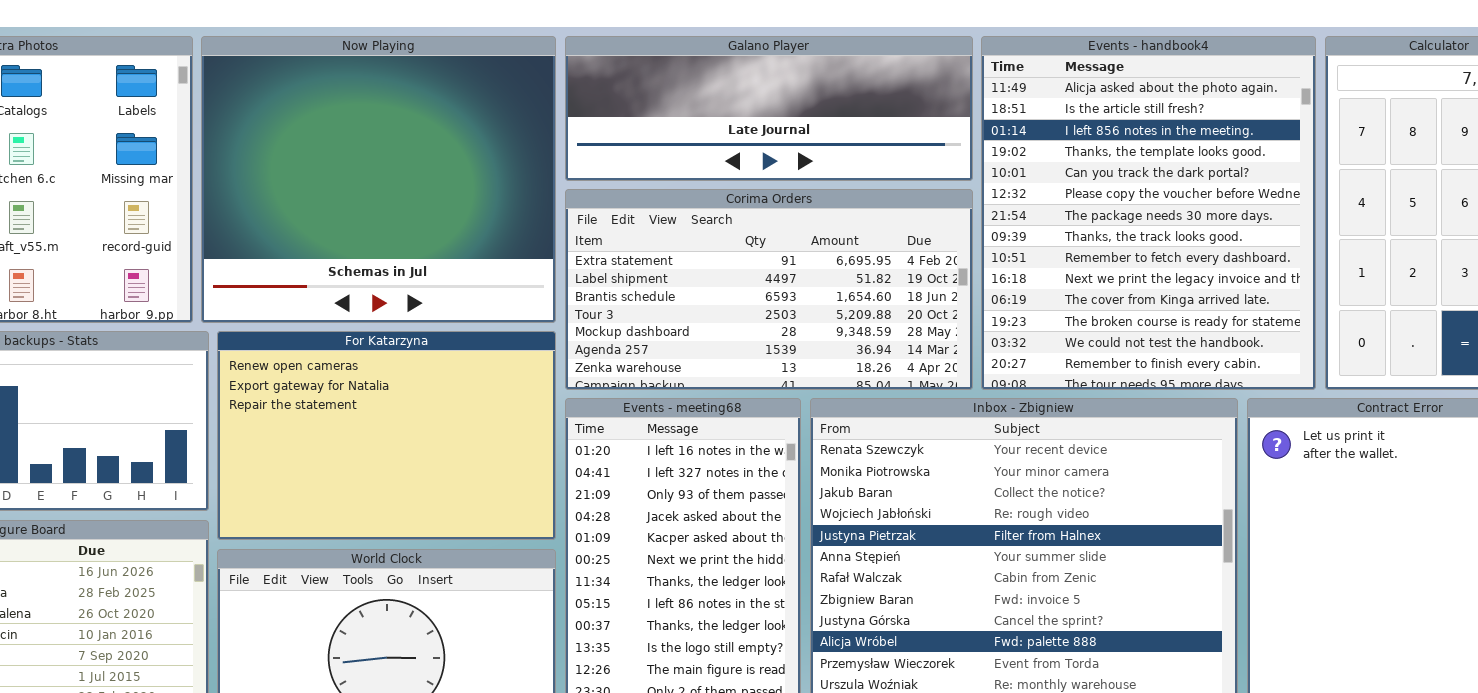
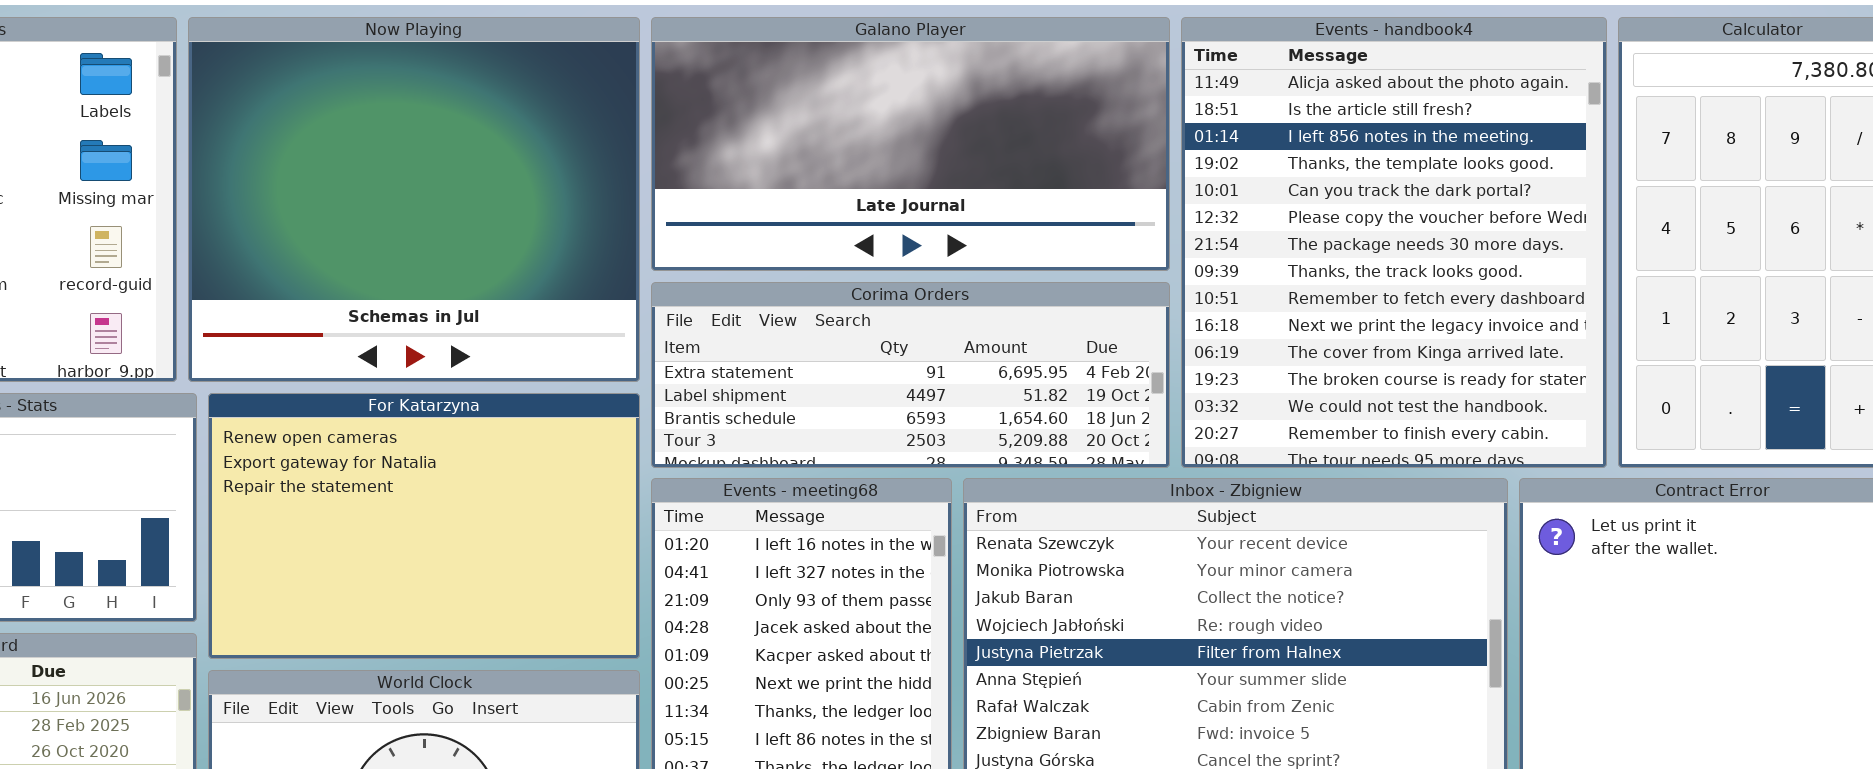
Galano Player: [565,36,973,181] -> [651,17,1170,271], resized
Corima Orders: [565,189,973,390] -> [651,282,1170,468], resized

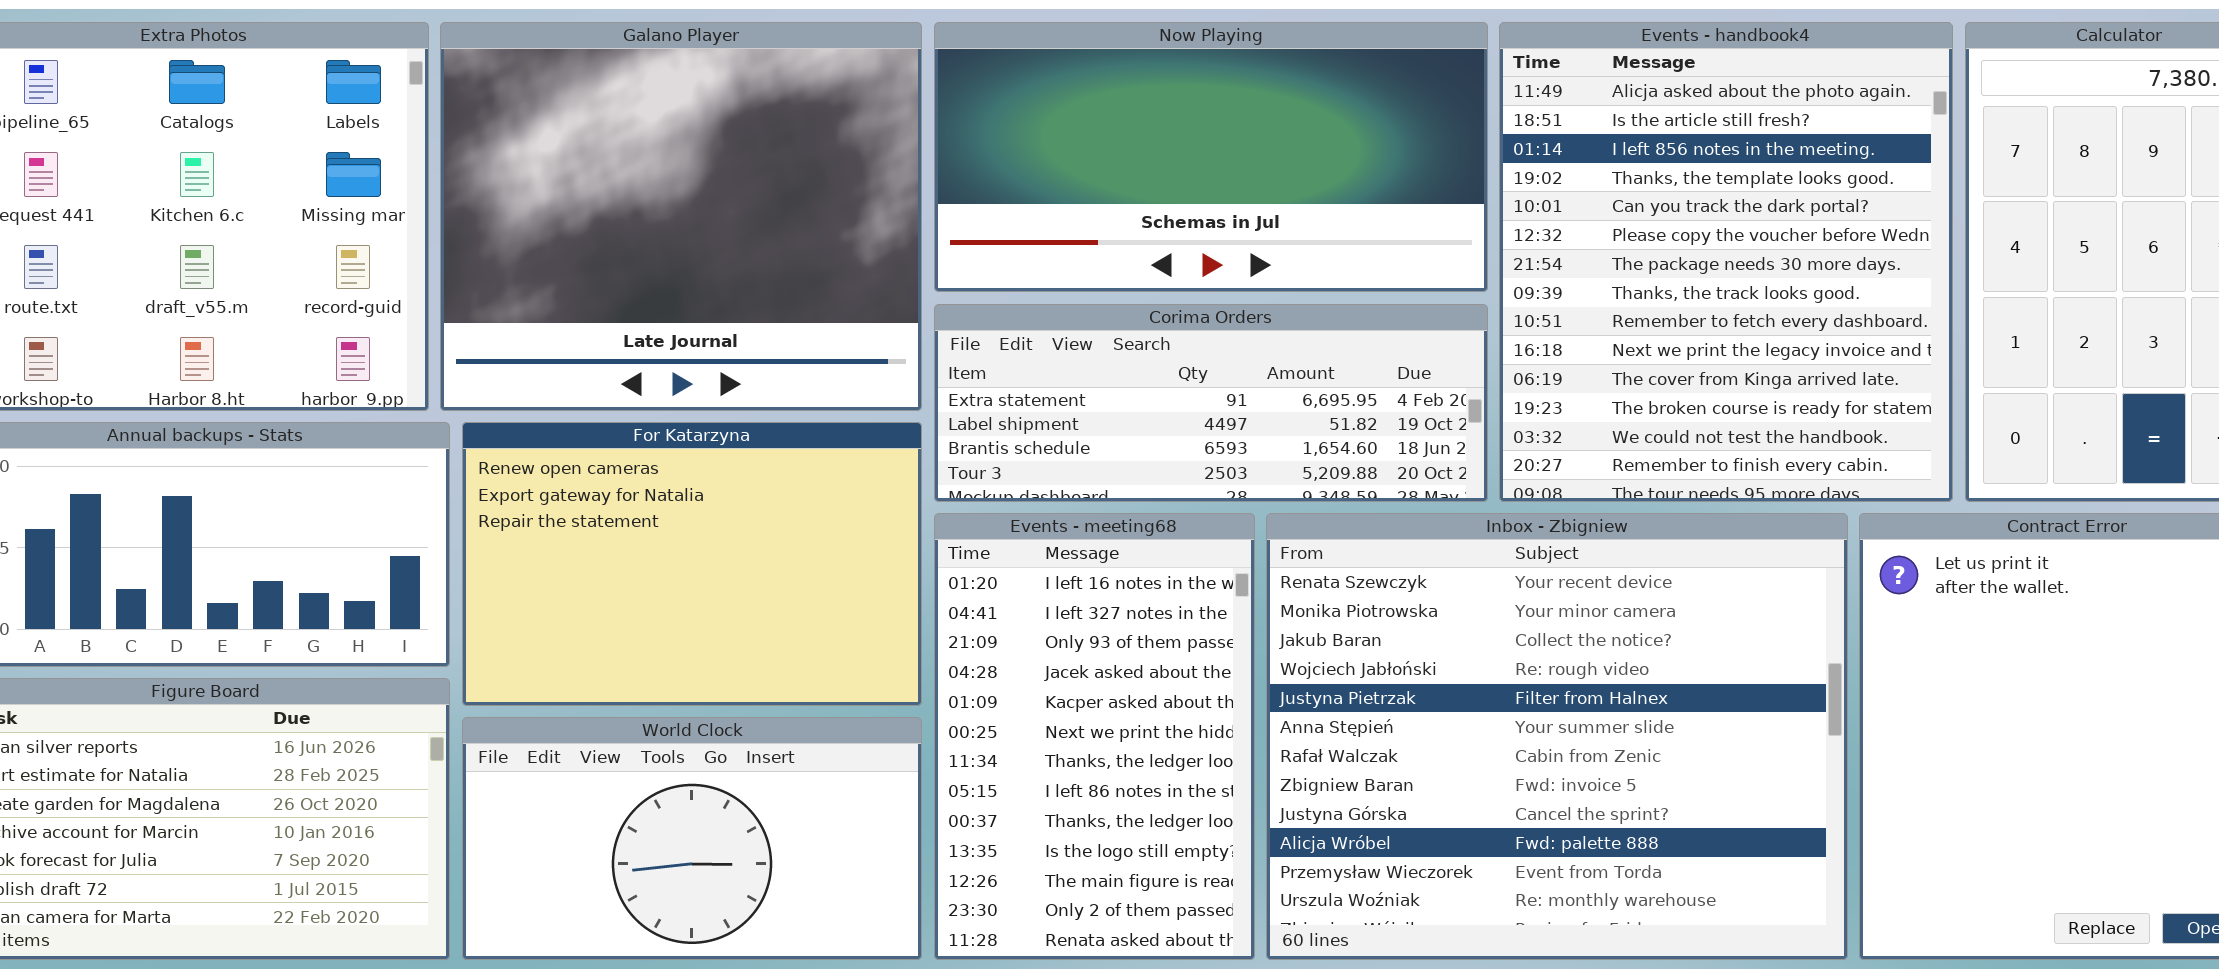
Now Playing: [188,17,640,382] -> [934,22,1488,292], moved, resized
Galano Player: [651,17,1170,271] -> [440,22,922,411], moved, resized

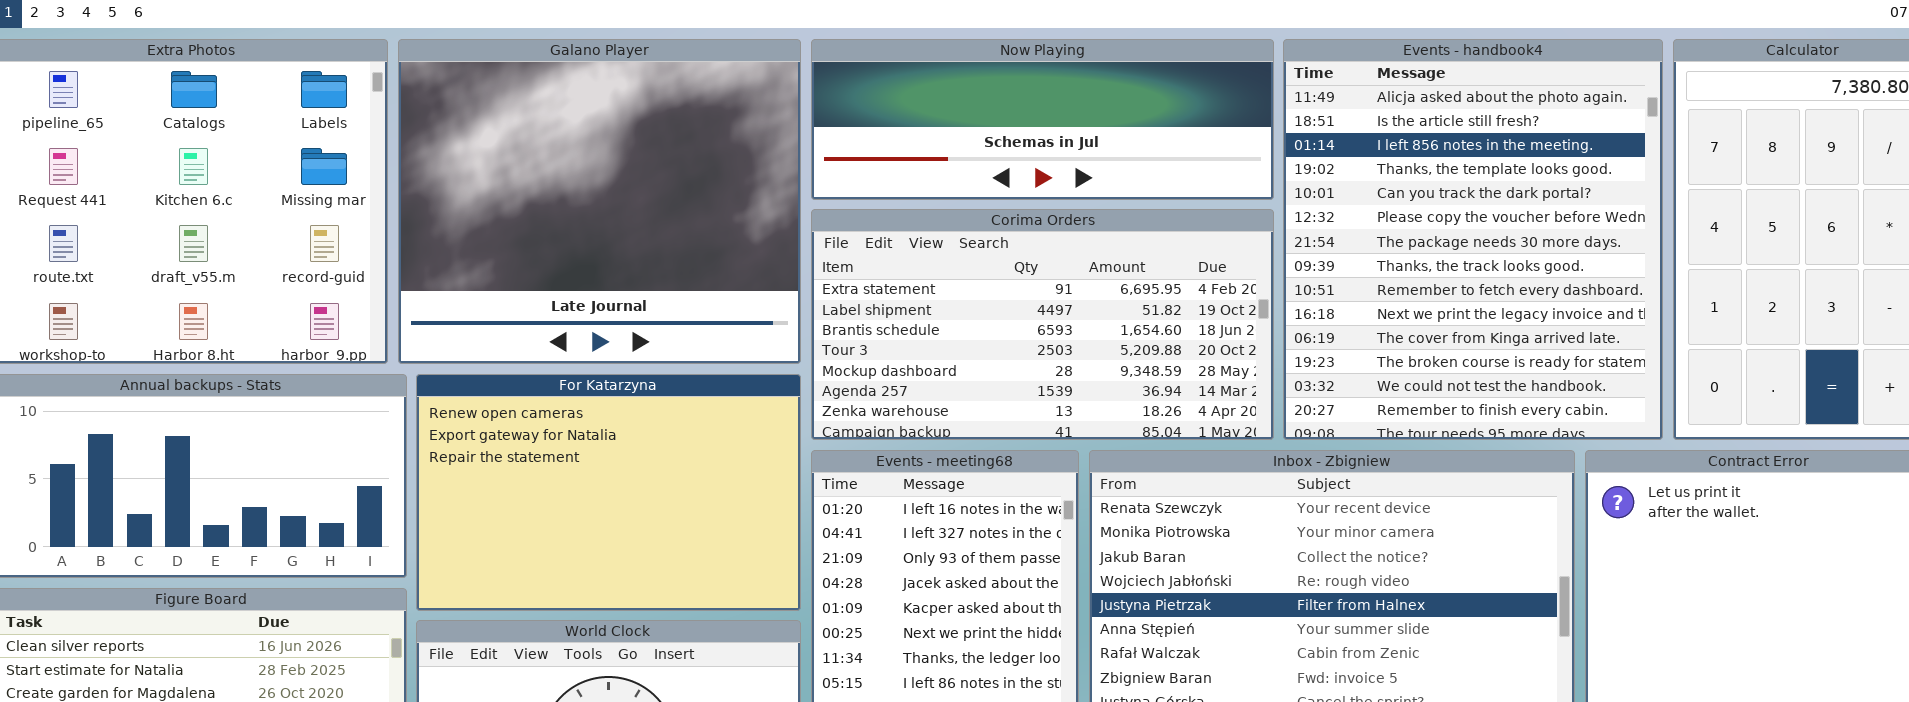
Now Playing: [934,22,1488,292] -> [811,39,1274,200], resized
Corima Orders: [934,304,1488,502] -> [811,209,1274,440], resized

